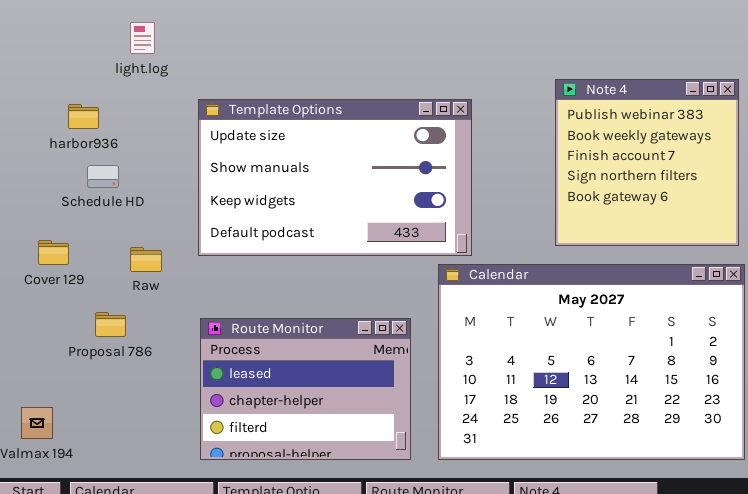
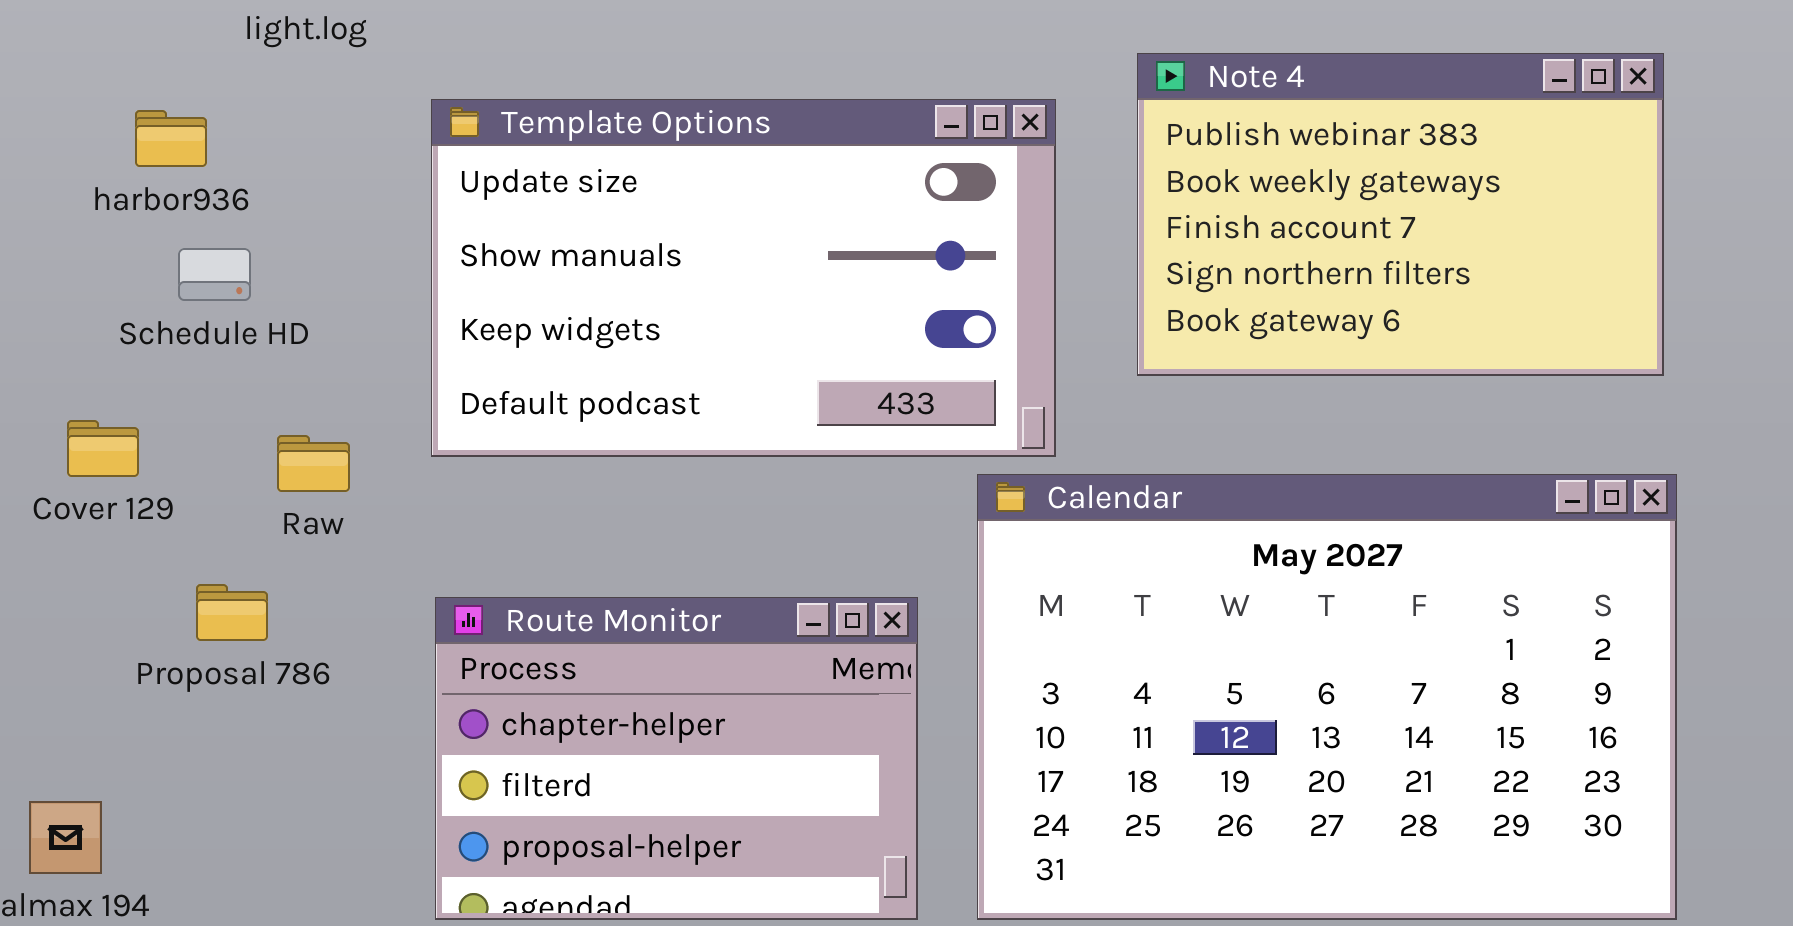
Note 4: [555,79,739,246] -> [1137,53,1664,376], resized
Route Monitor: [200,318,411,460] -> [435,597,918,920], scrolled down 1 row

